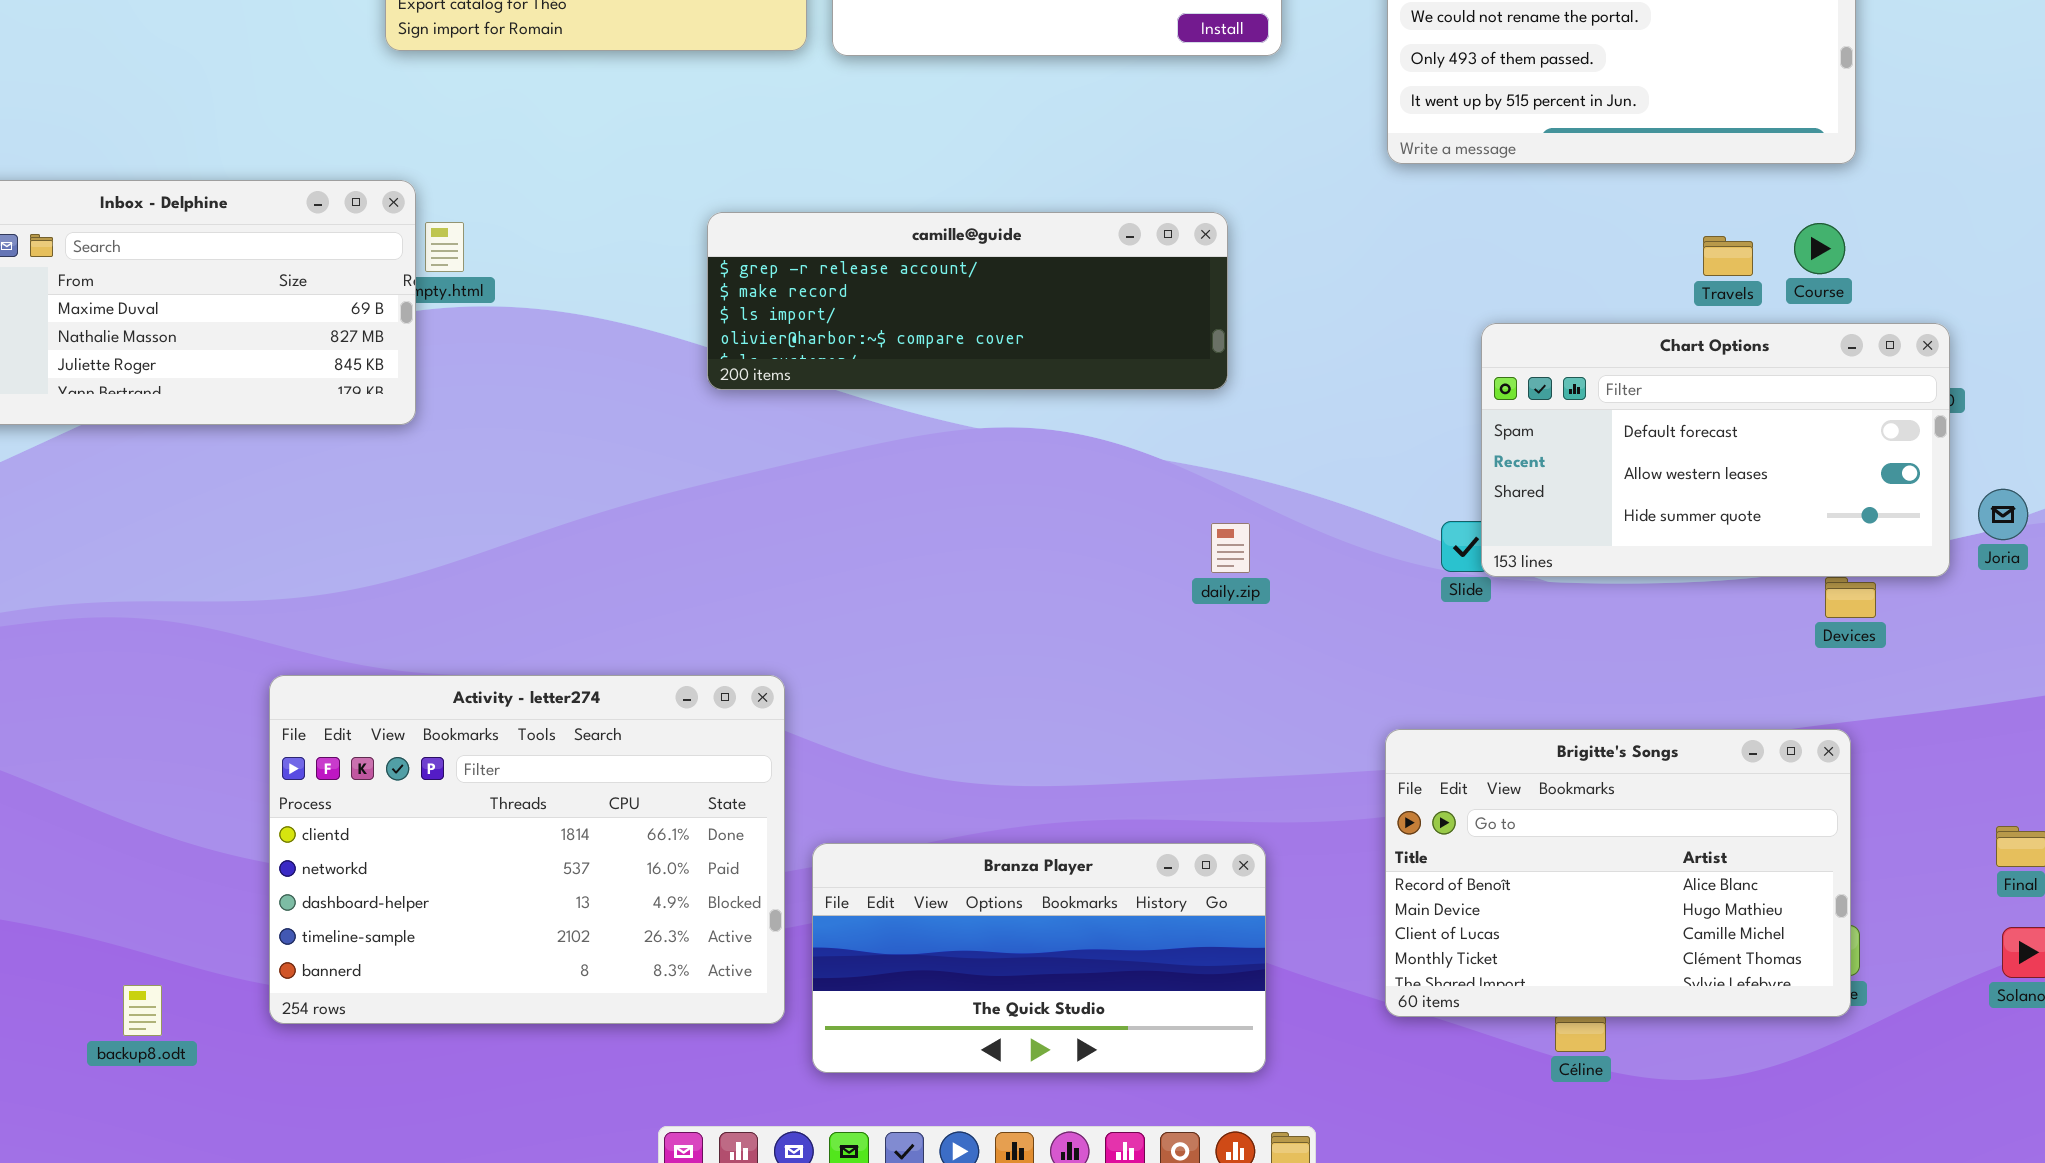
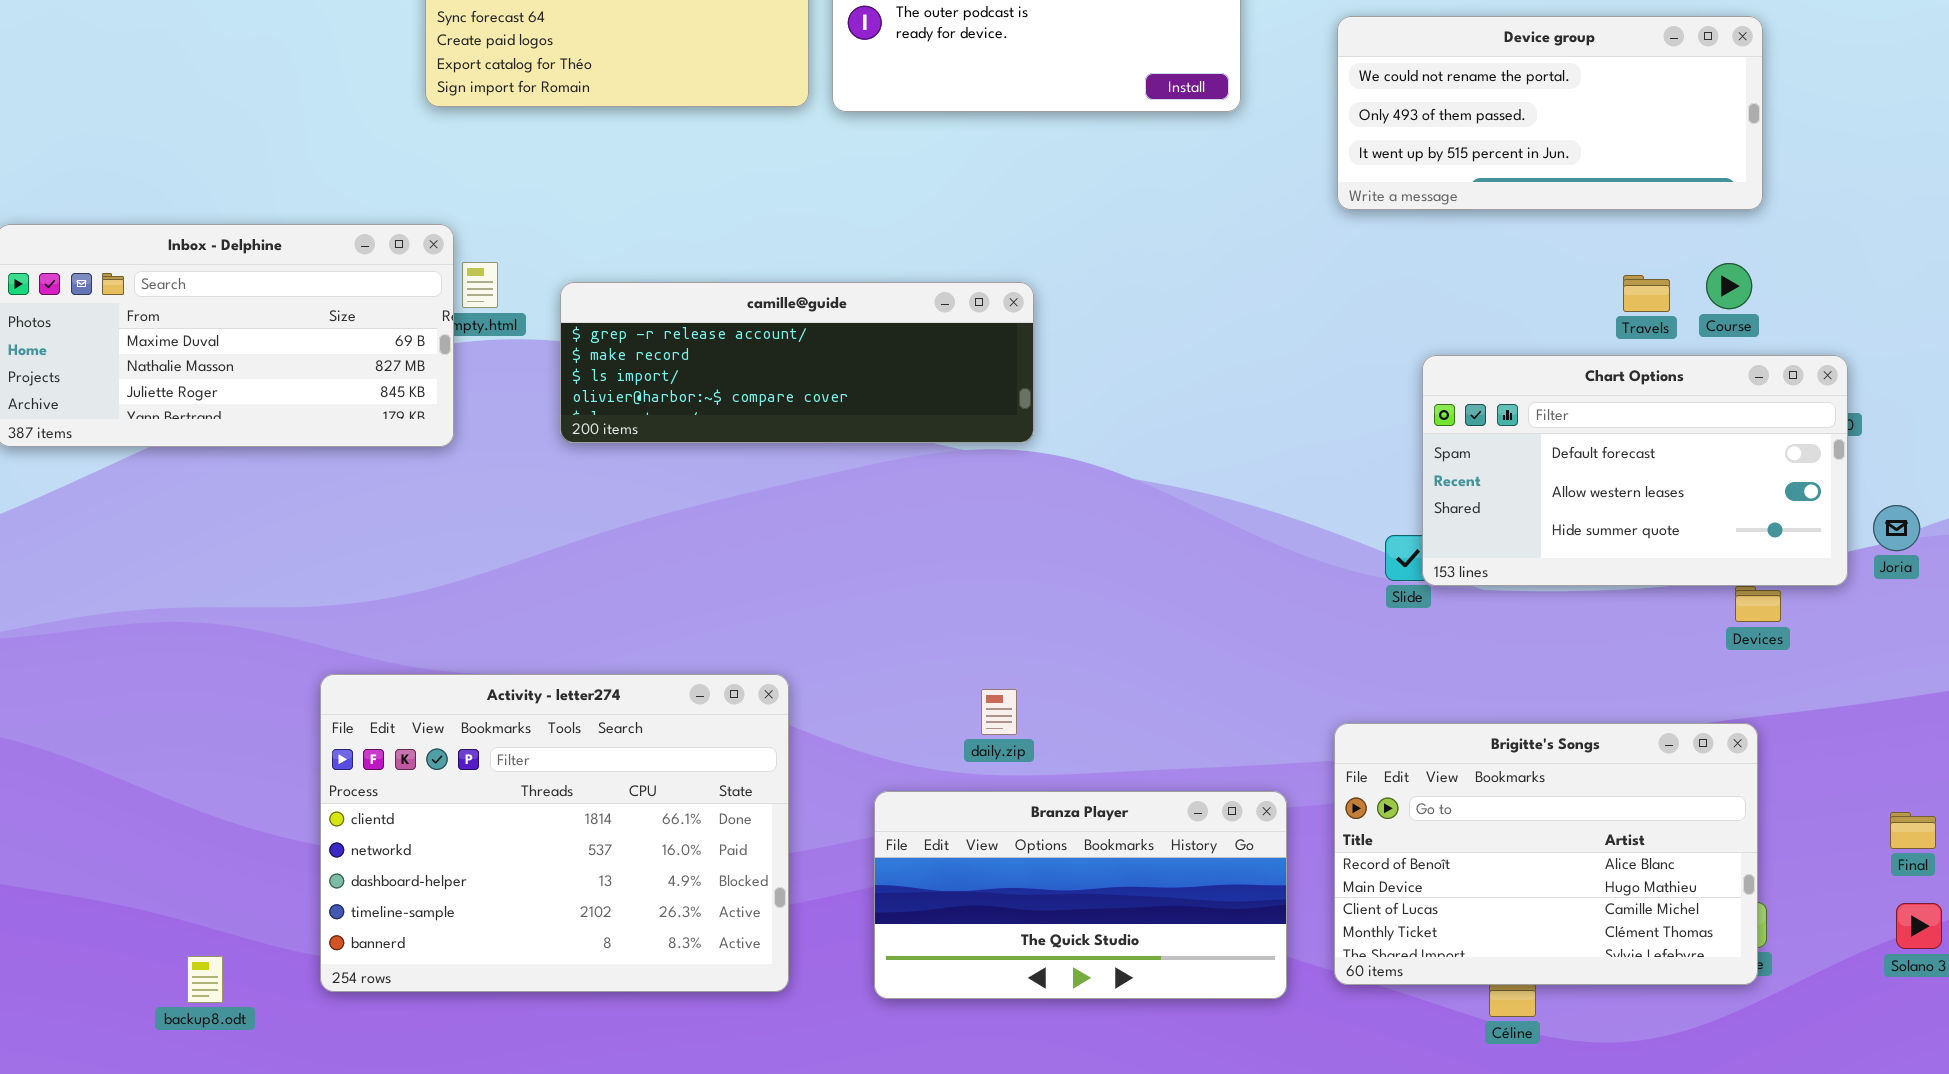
camille@guide: [707,212,1228,390] -> [560,282,1034,443], moved
daily.zip: [1211,523,1250,573] -> [981,689,1017,735], moved
Branza Player: [812,843,1266,1073] -> [874,791,1287,999], moved

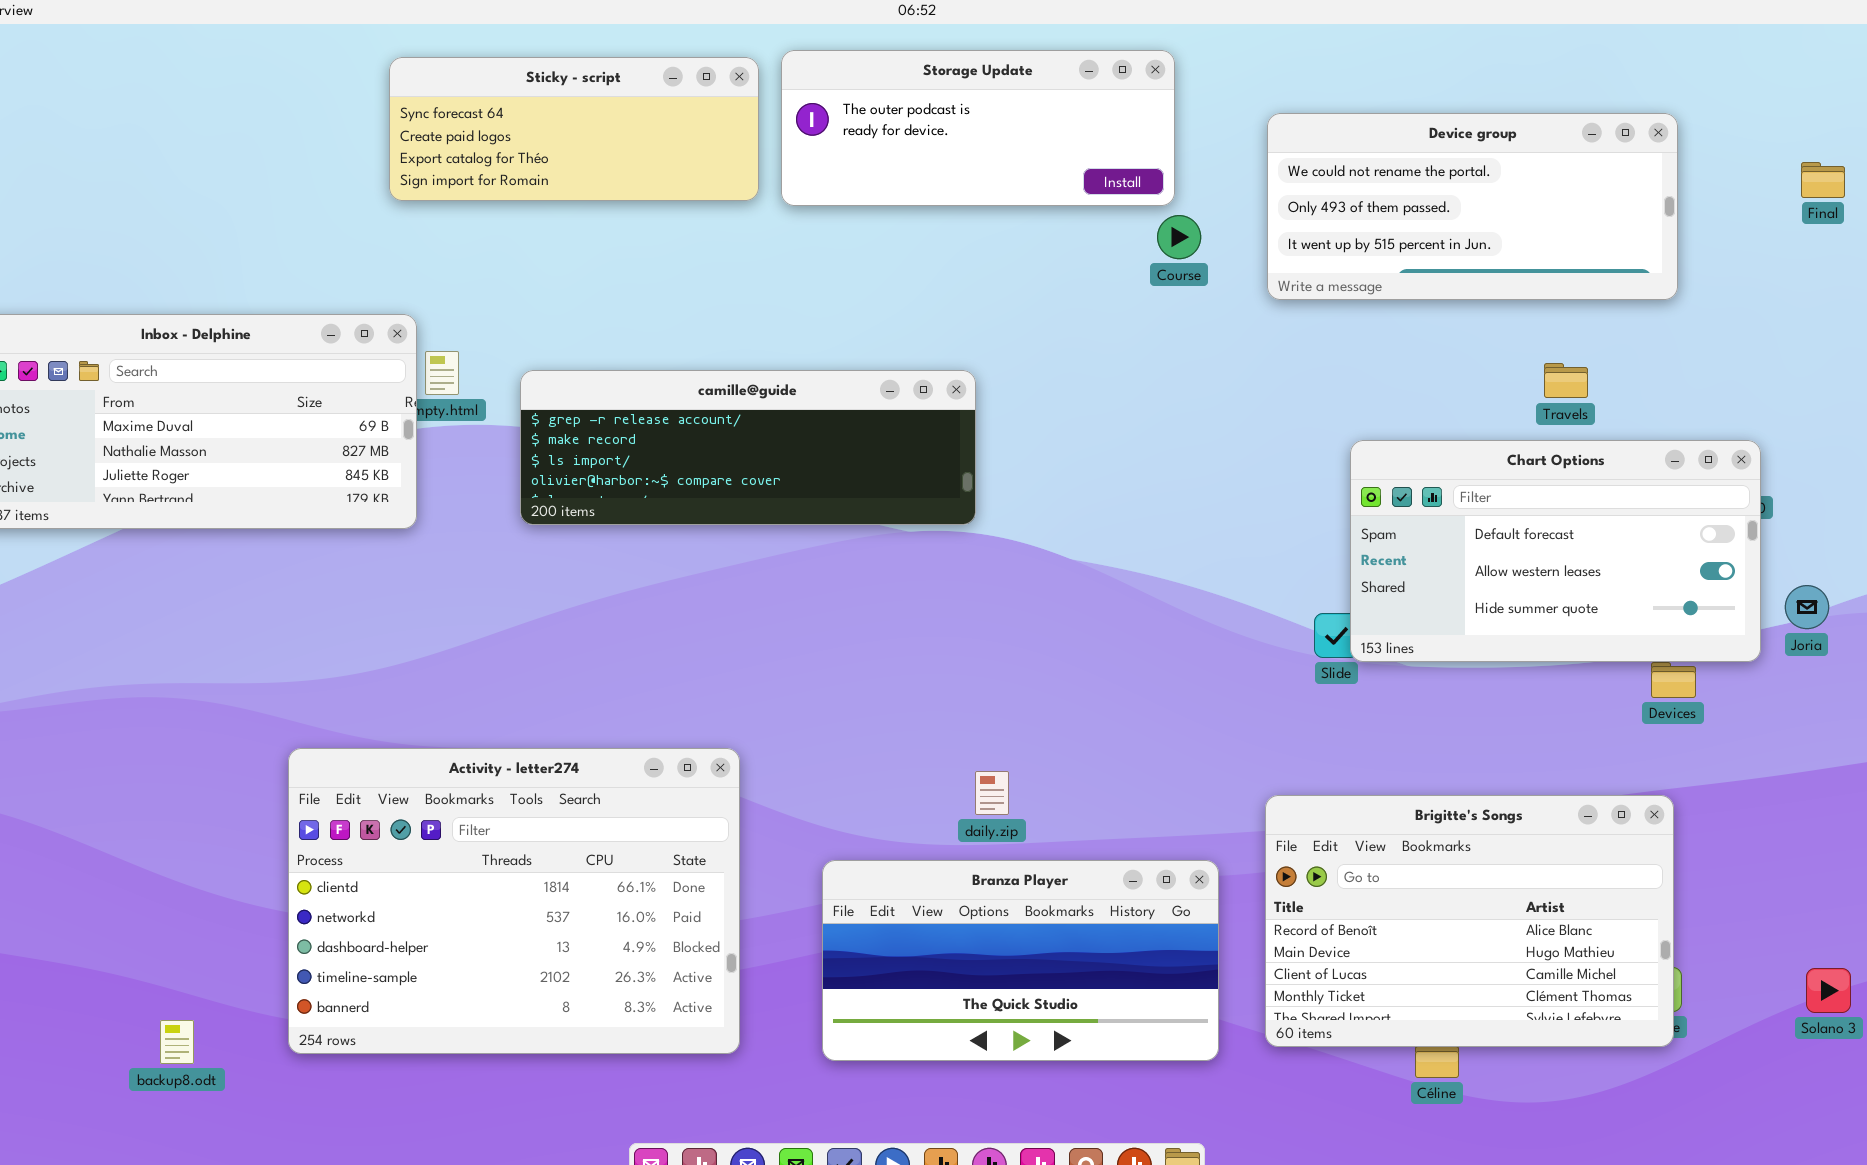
Course: [1706,263,1752,309] -> [1157,215,1201,259], moved
daily.zip: [981,689,1017,735] -> [975,771,1009,815], moved
Final: [1890,812,1936,849] -> [1801,162,1845,198], moved

